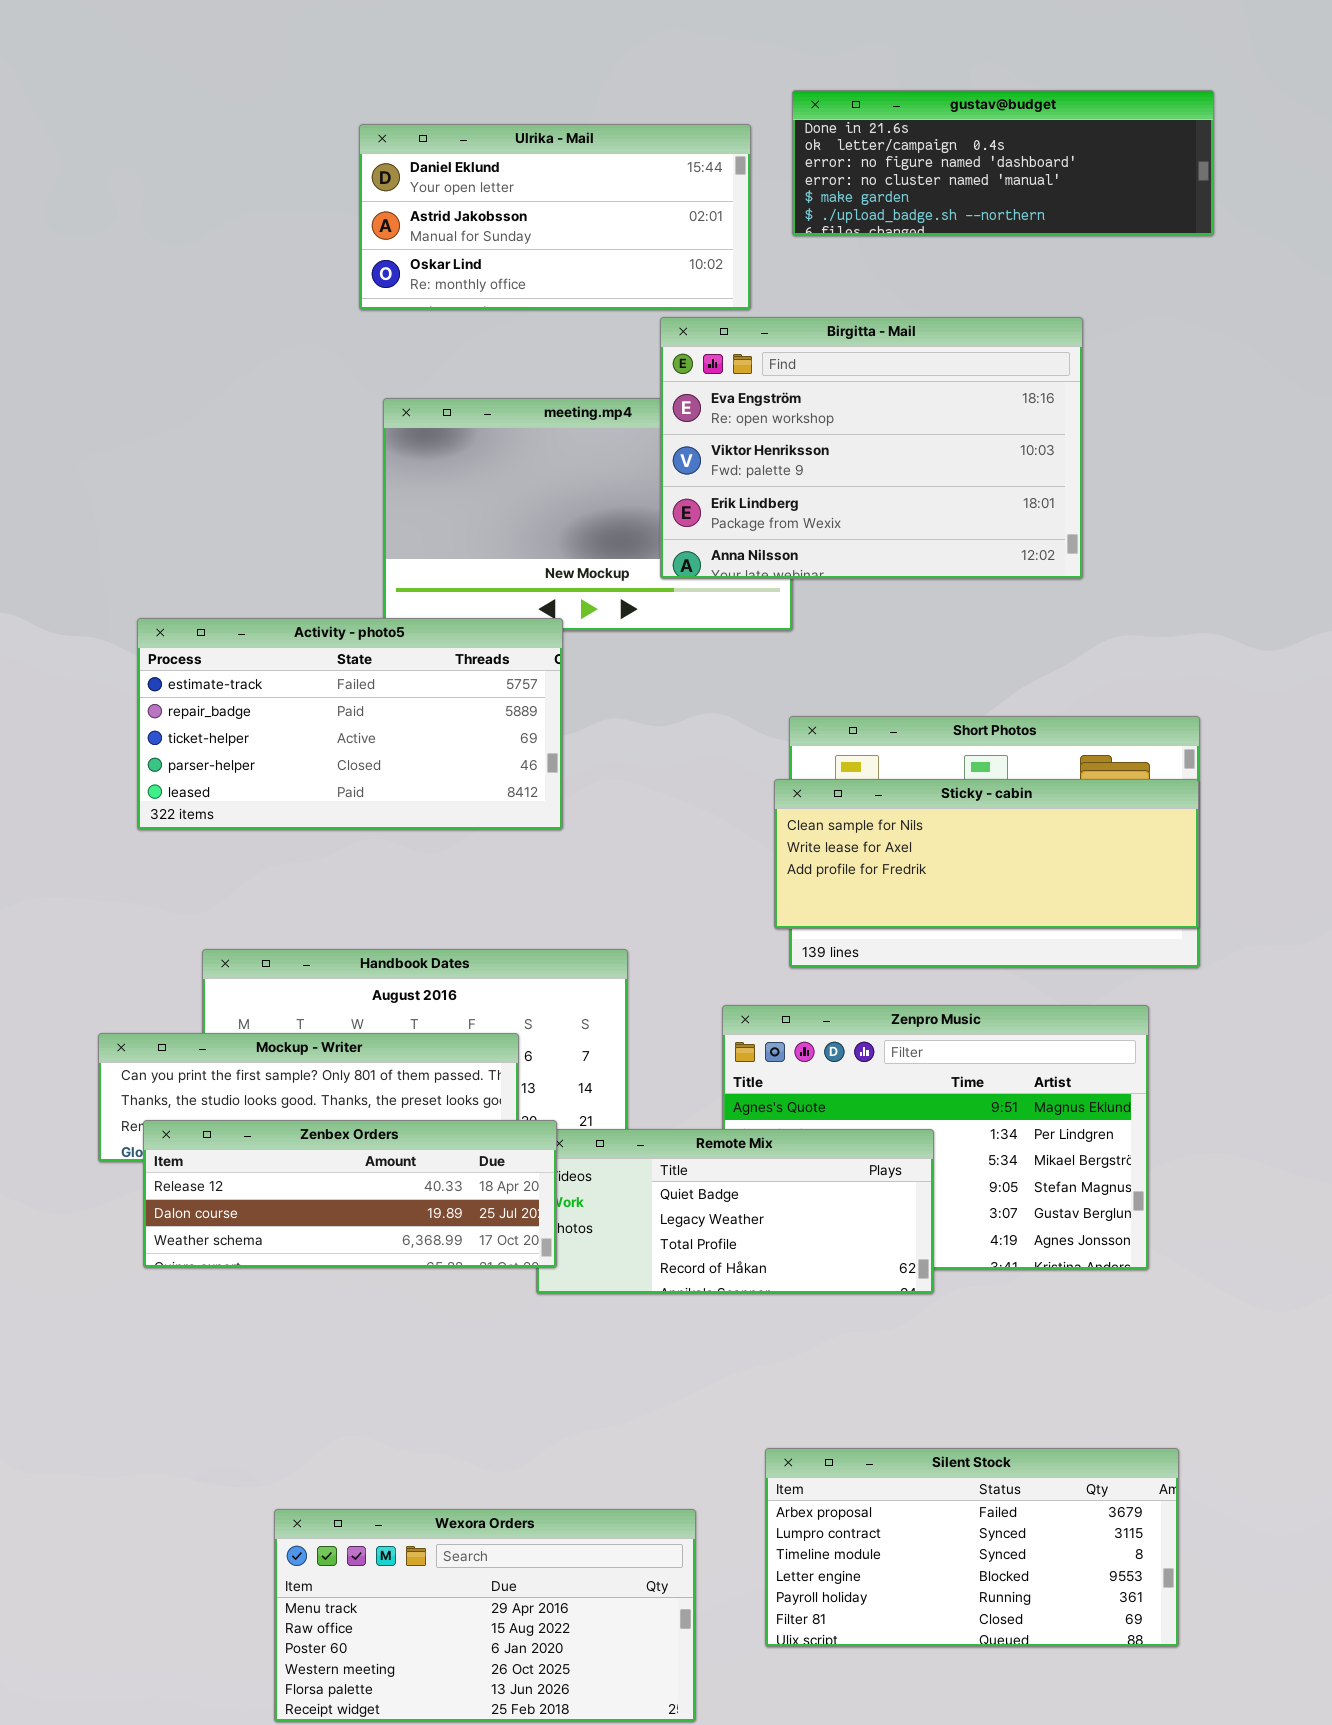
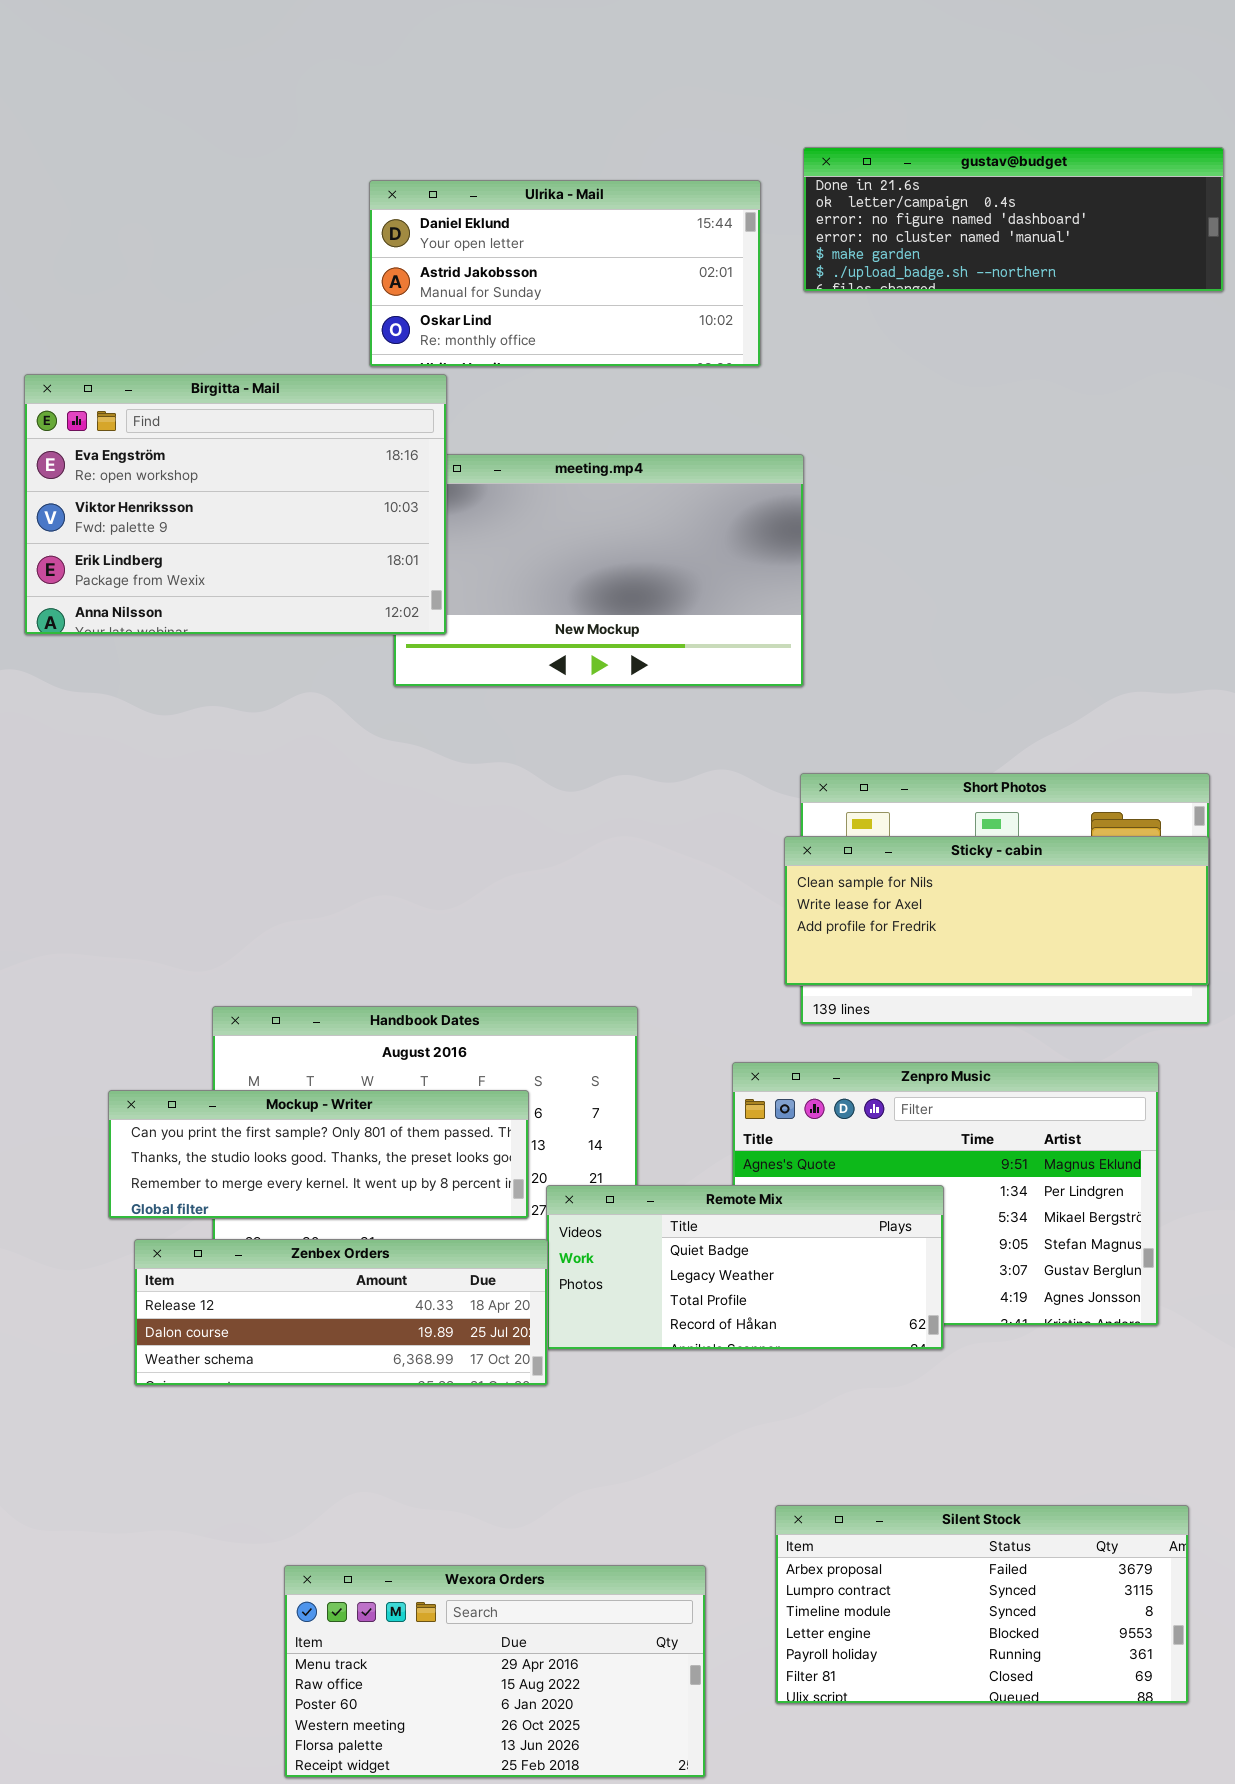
Birgitta - Mail: [660,317,1083,579] -> [24,374,447,635], moved
Activity - photo5: [137,618,563,830] -> none, closed
Zenbex Orders: [143,1120,557,1268] -> [134,1239,548,1386], moved

